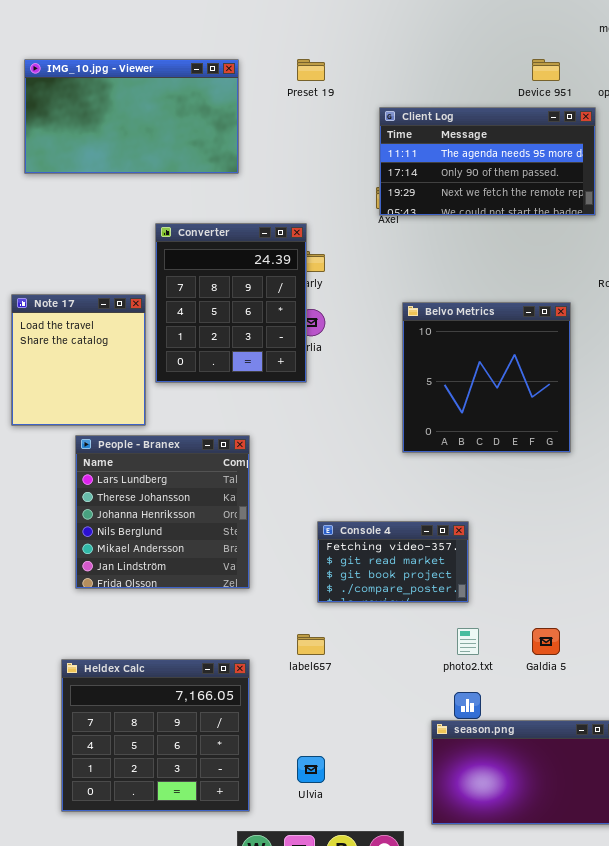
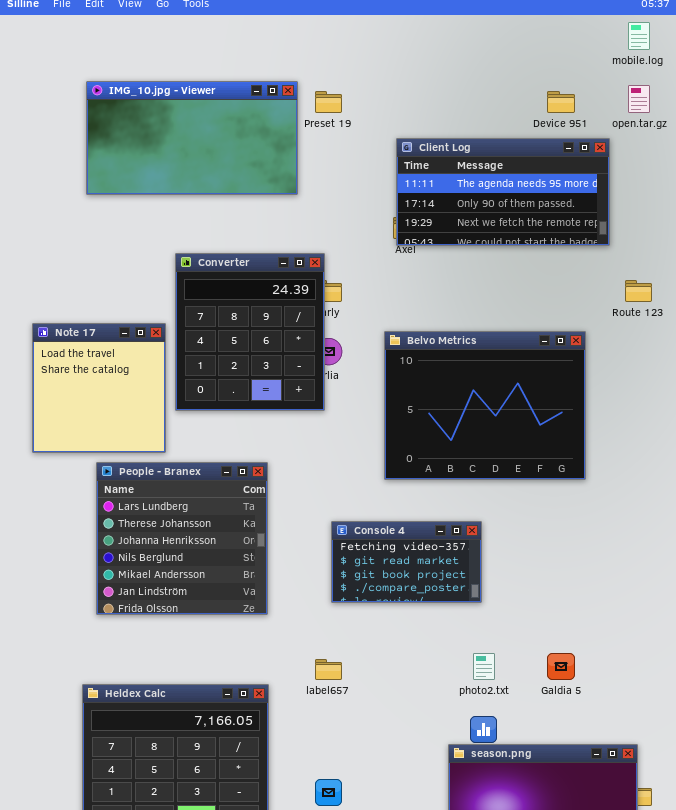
IMG_10.jpg - Viewer: [24,59,239,174] -> [86,81,298,195], moved
Belvo Metrics: [402,302,571,453] -> [384,331,586,480], resized
Console 4: [317,521,469,603] -> [331,521,482,603], moved

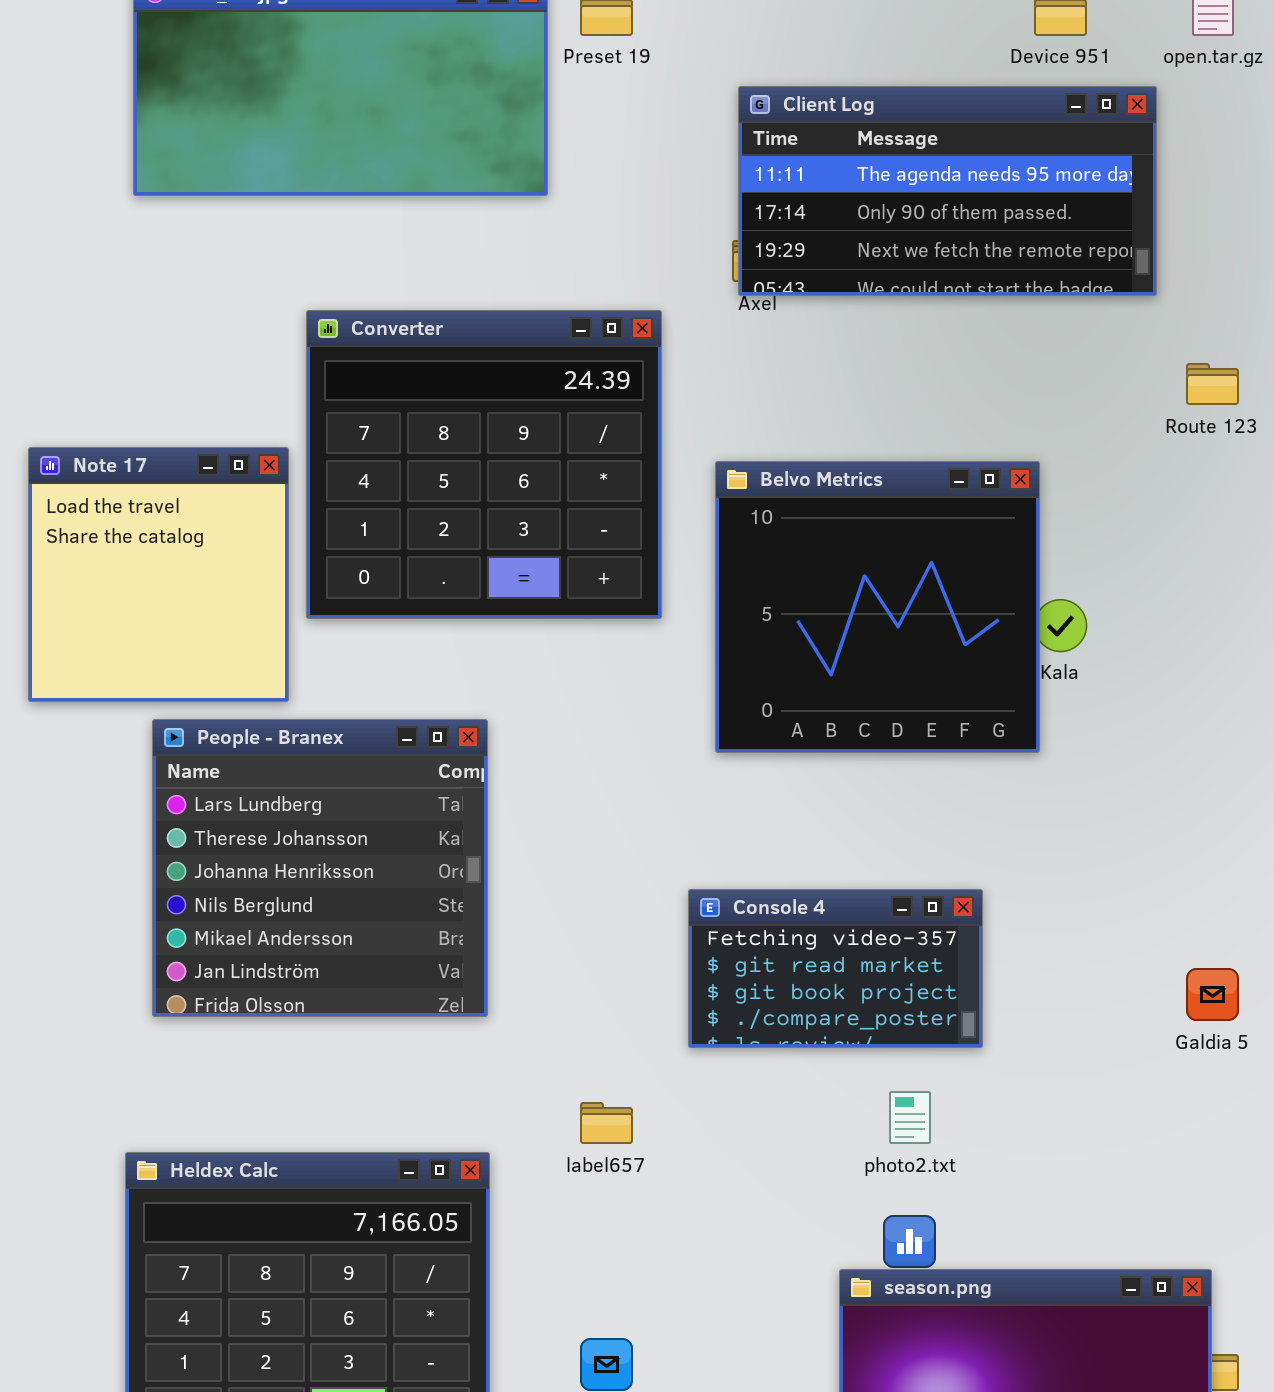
Converter: [175,253,325,411] -> [306,310,662,619], resized
Belvo Metrics: [384,331,586,480] -> [715,461,1040,753], resized
Console 4: [331,521,482,603] -> [688,889,983,1048], moved
Galdia 5: [547,653,575,680] -> [1186,968,1239,1021], moved

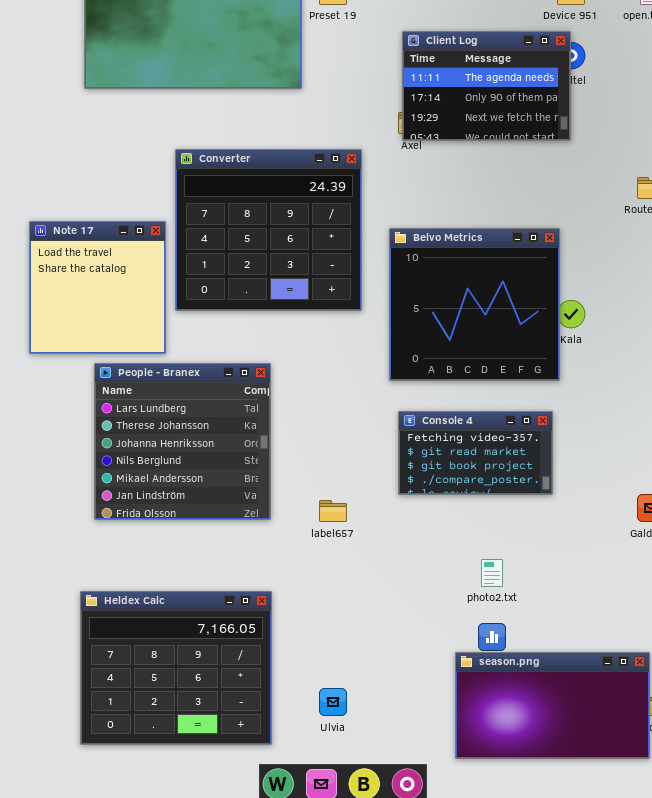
Client Log: [738,86,1157,296] -> [402,31,571,141], resized
Console 4: [688,889,983,1048] -> [398,411,553,495], moved
label657: [580,1102,633,1144] -> [319,500,347,522], moved

